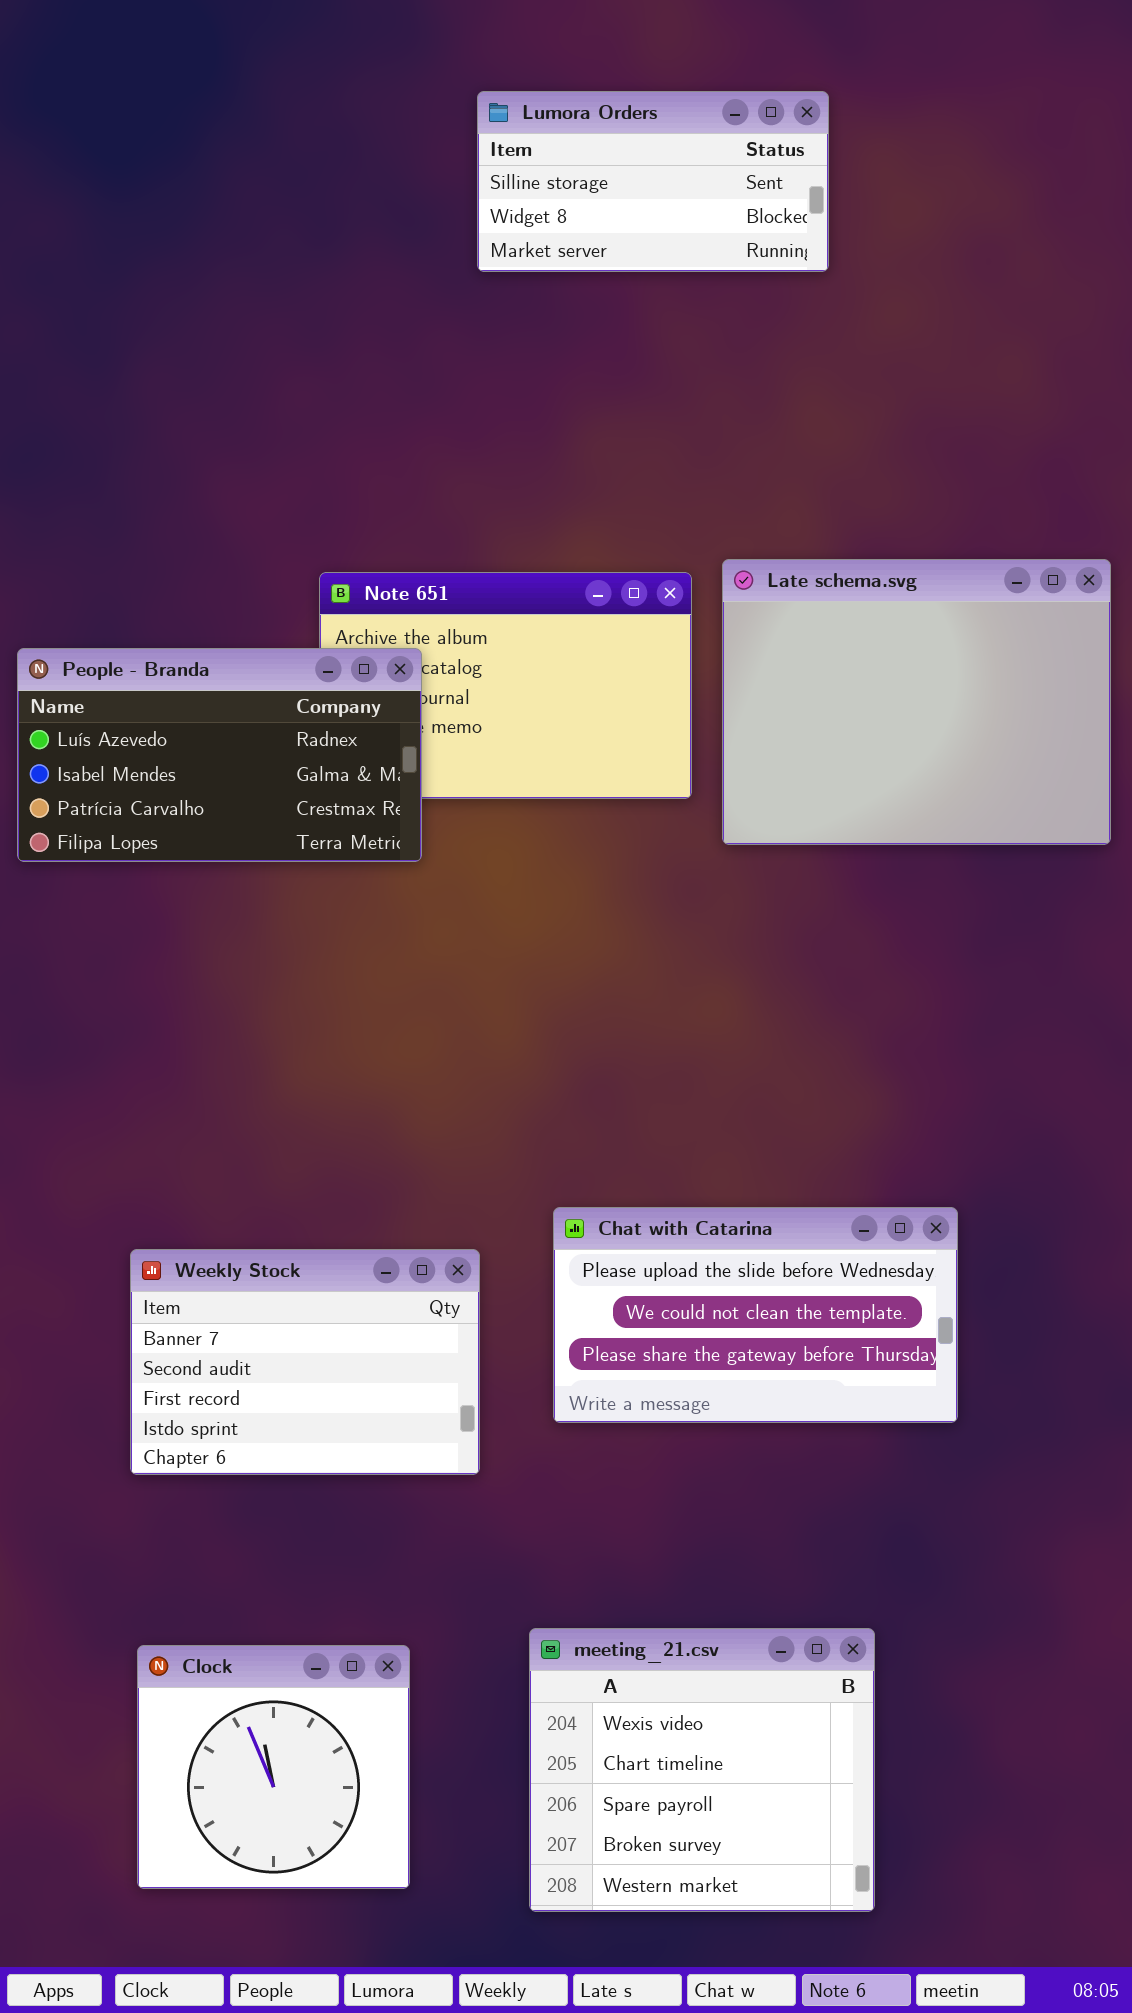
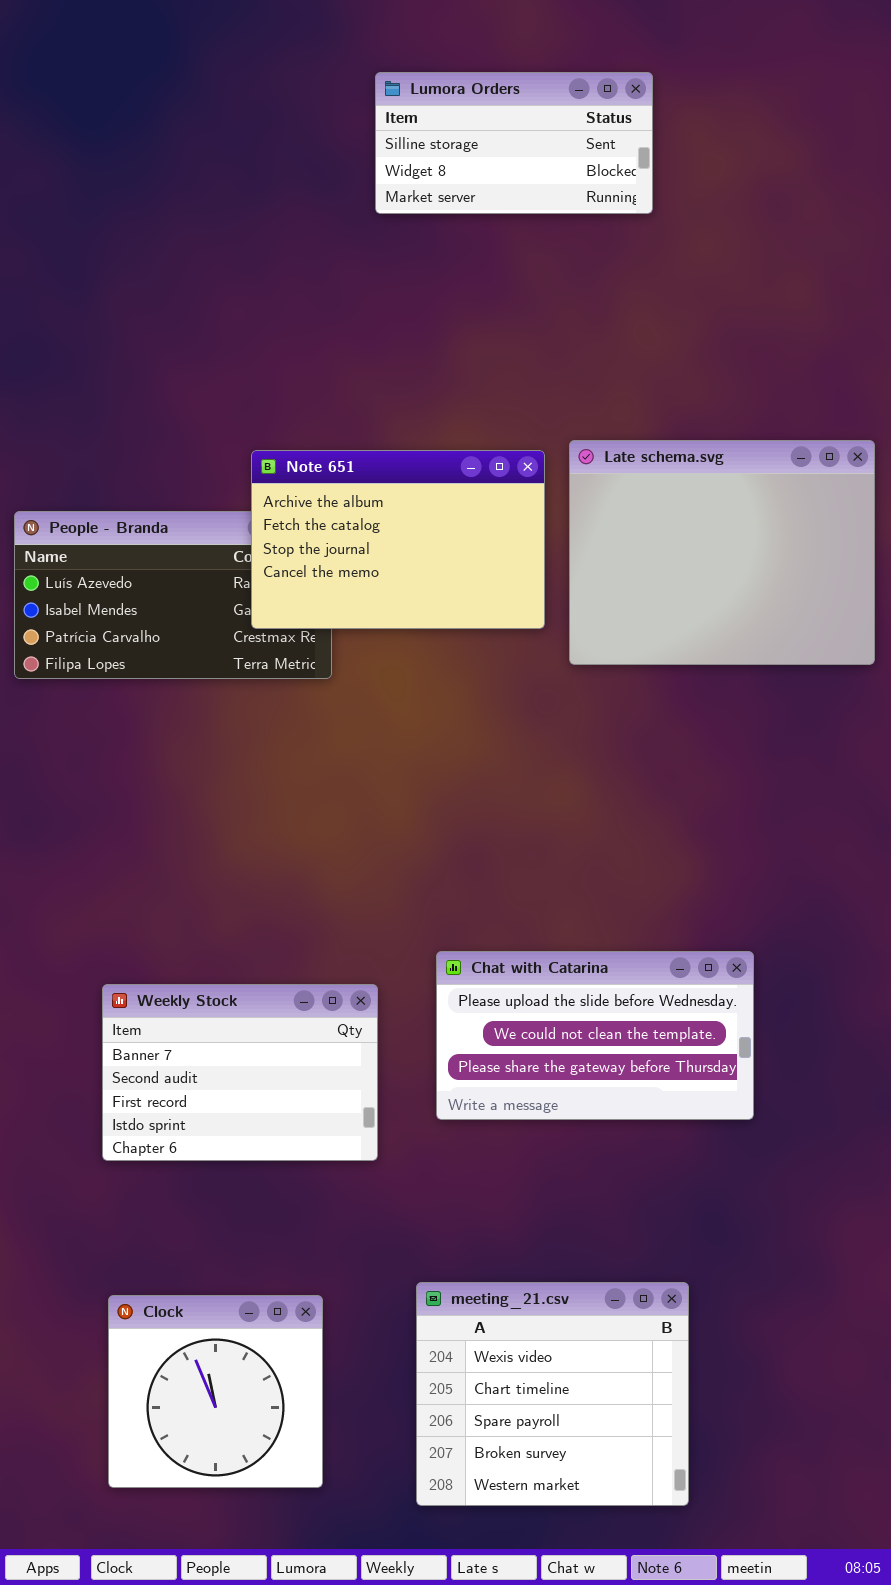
Note 651: [319,572,692,799] -> [251,450,545,629], raised

